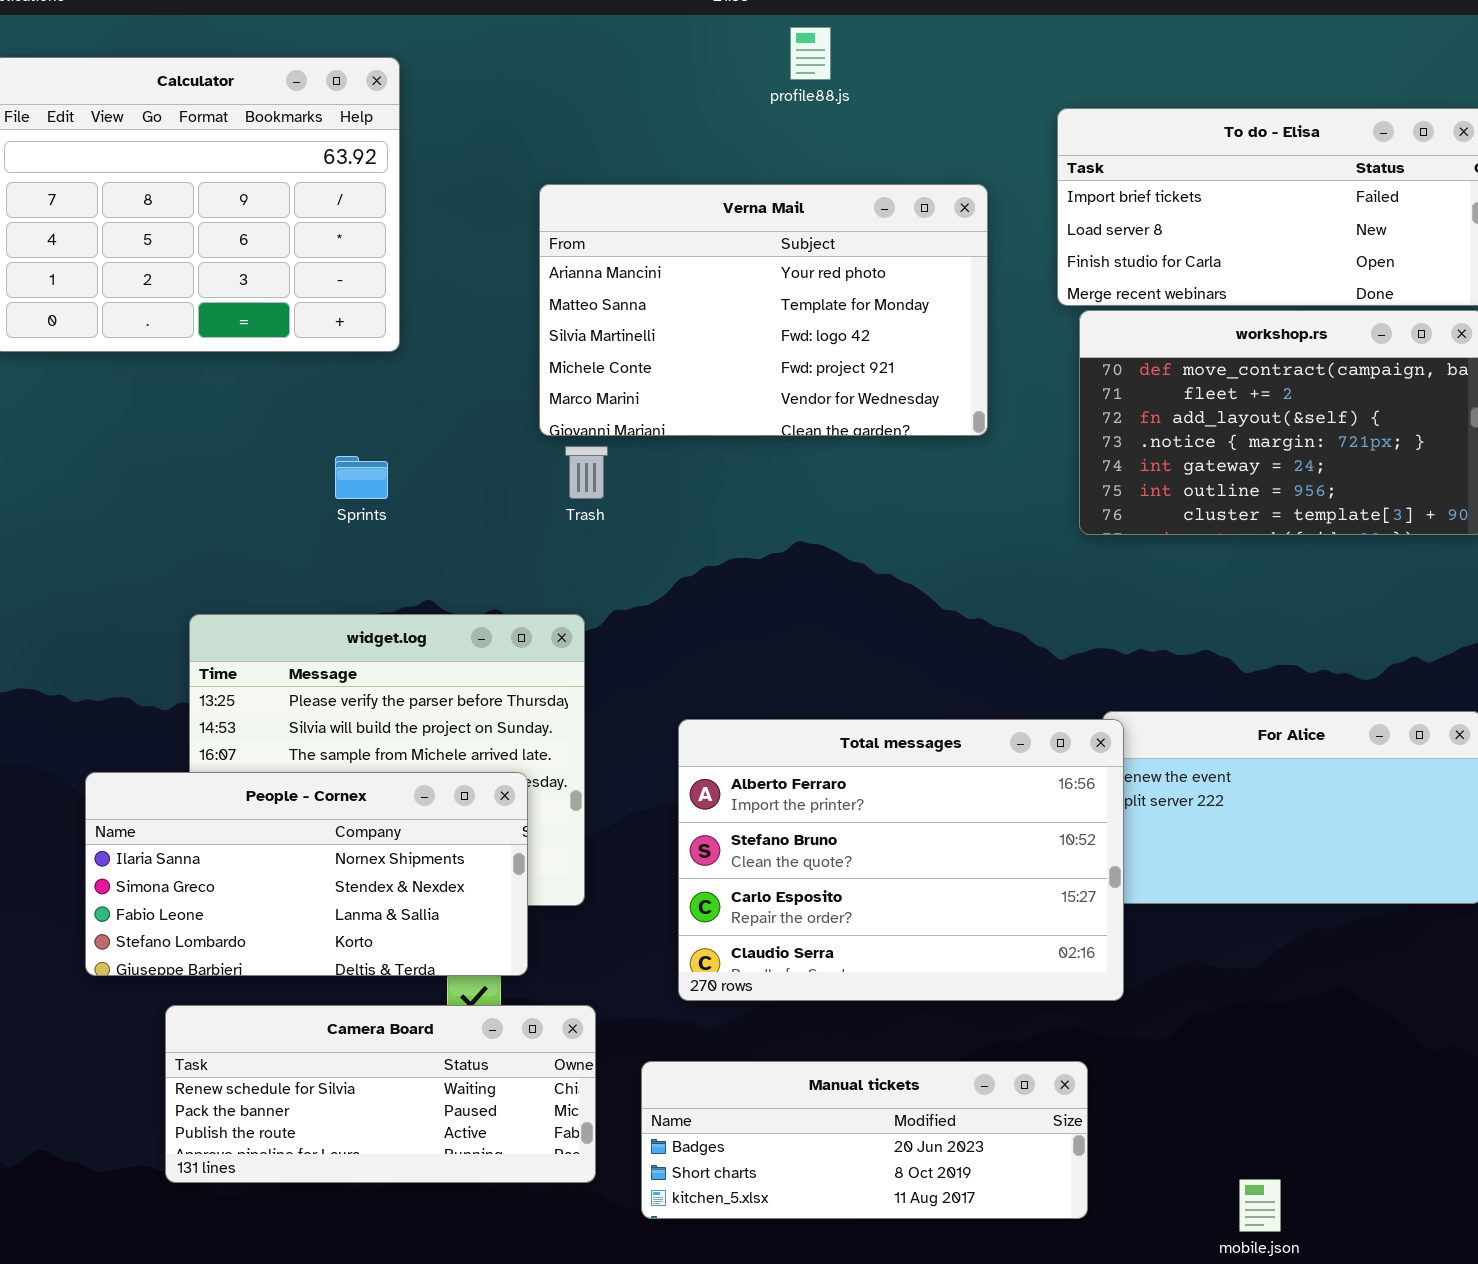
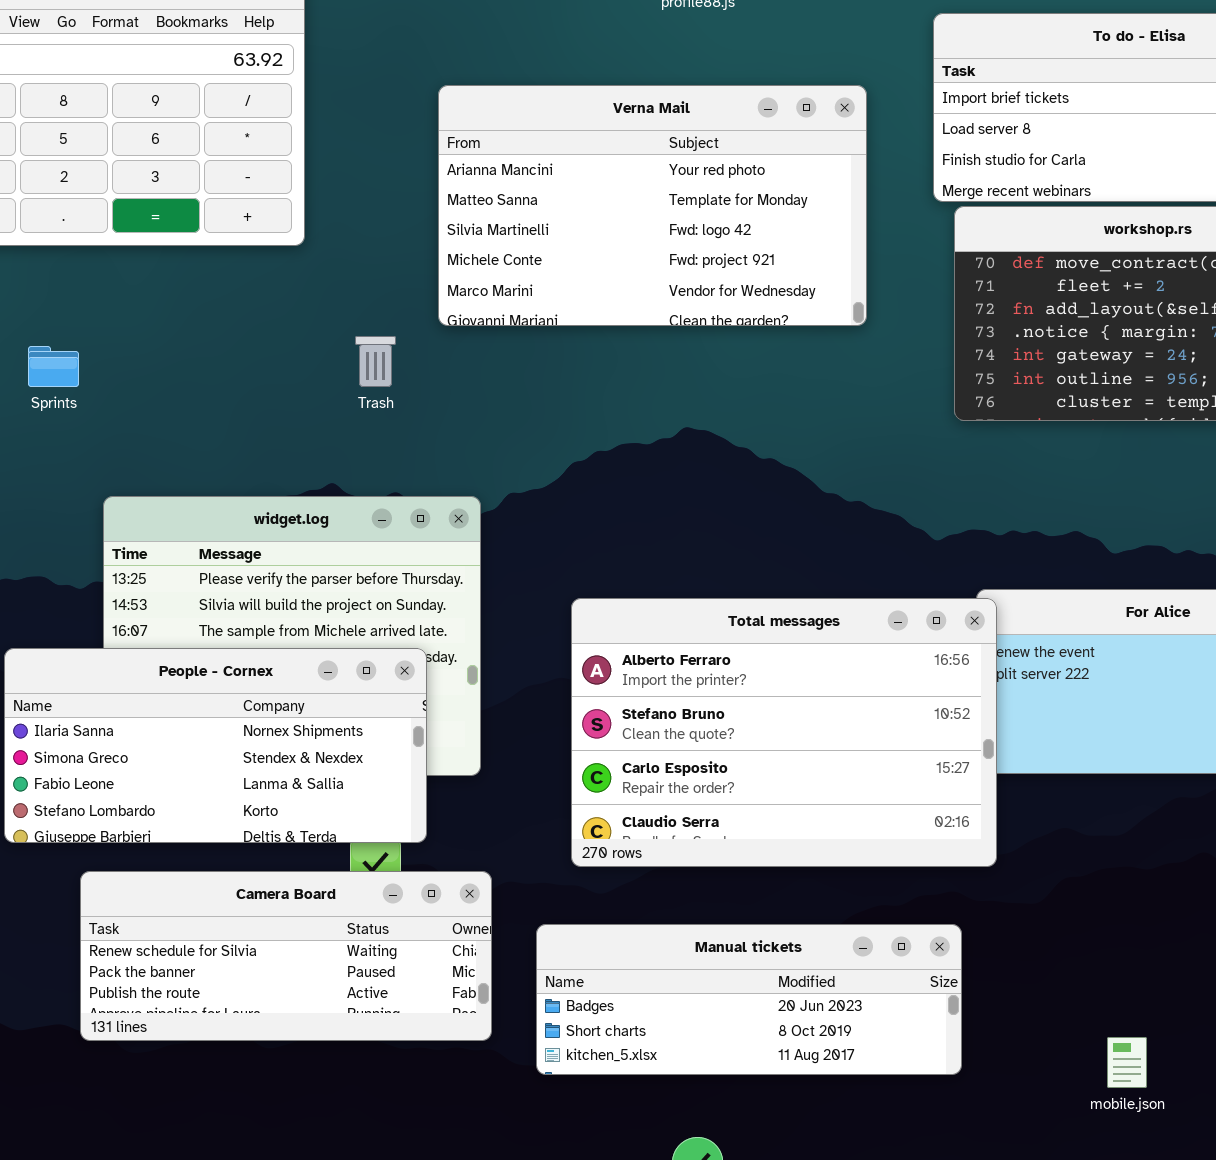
Trash: [565,446,608,499] -> [355,336,396,387], moved
Sprints: [335,456,388,499] -> [28,346,79,387], moved

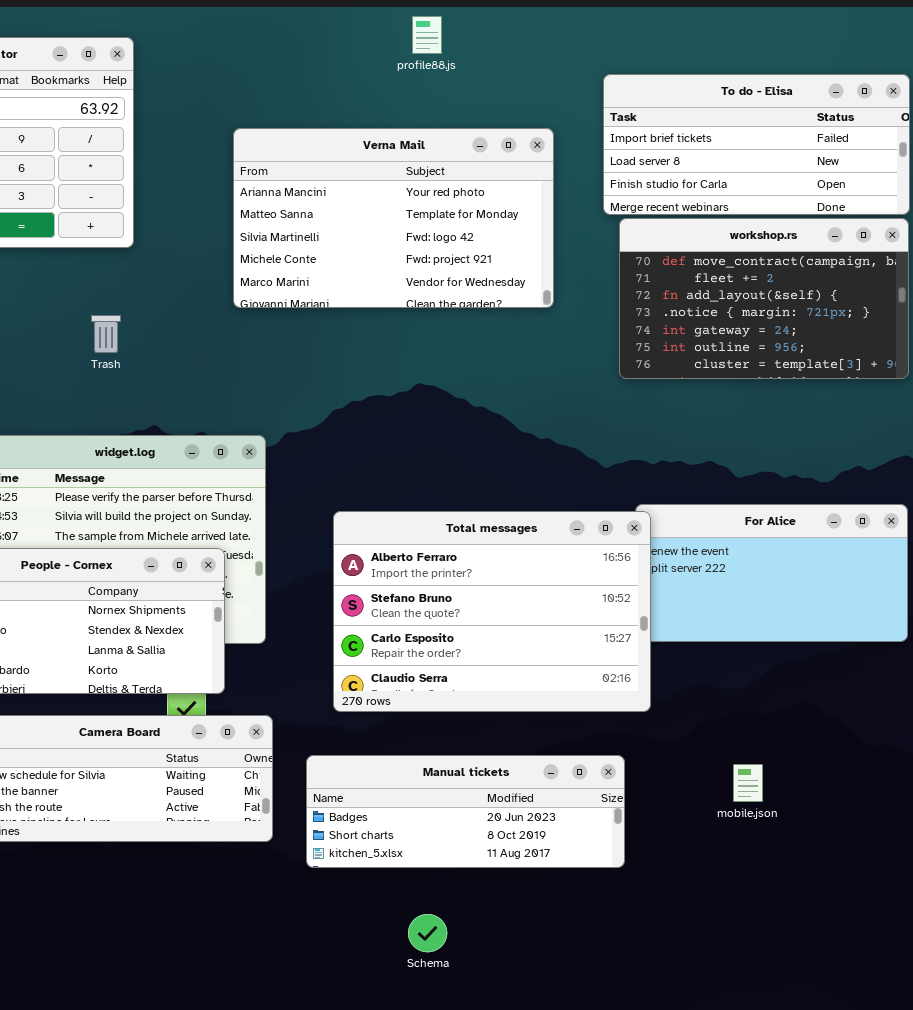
Trash: [355,336,396,387] -> [91,315,121,353], moved
mobile.json: [1107,1037,1147,1088] -> [733,764,763,802], moved

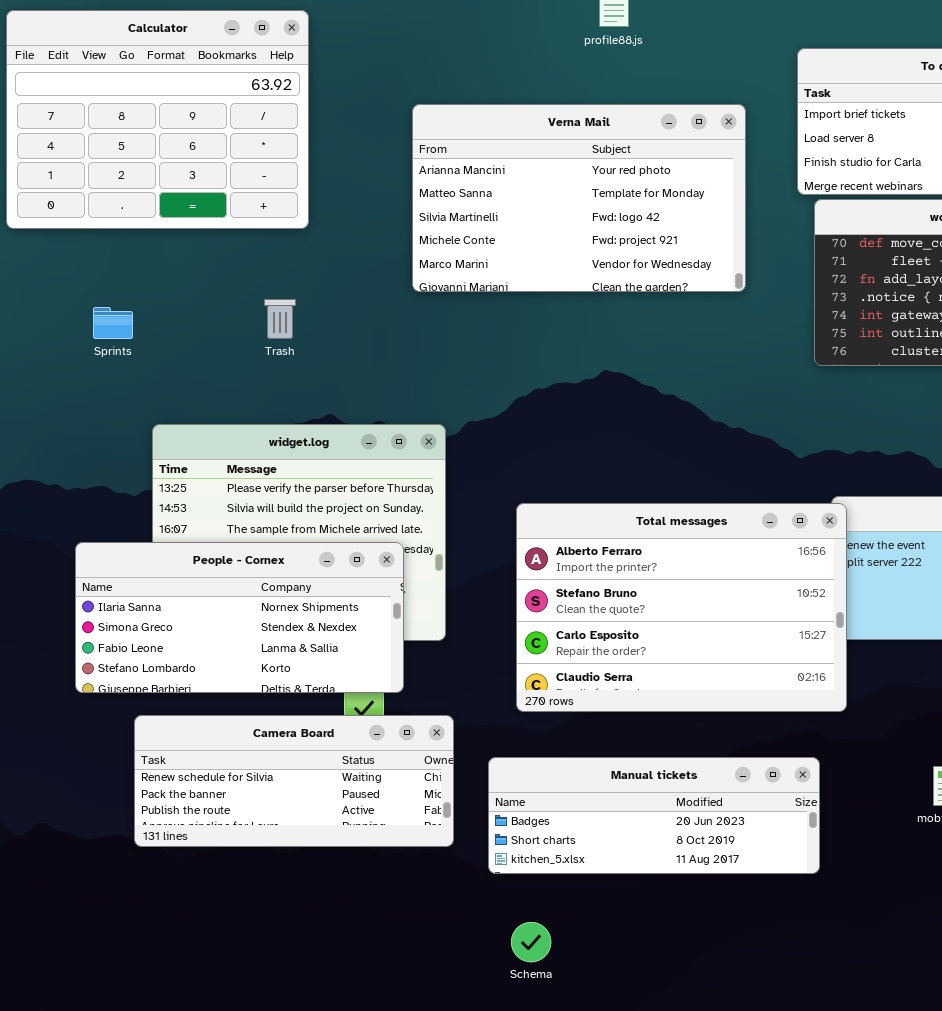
Schema: [408,914,447,952] -> [511,922,551,962], moved

